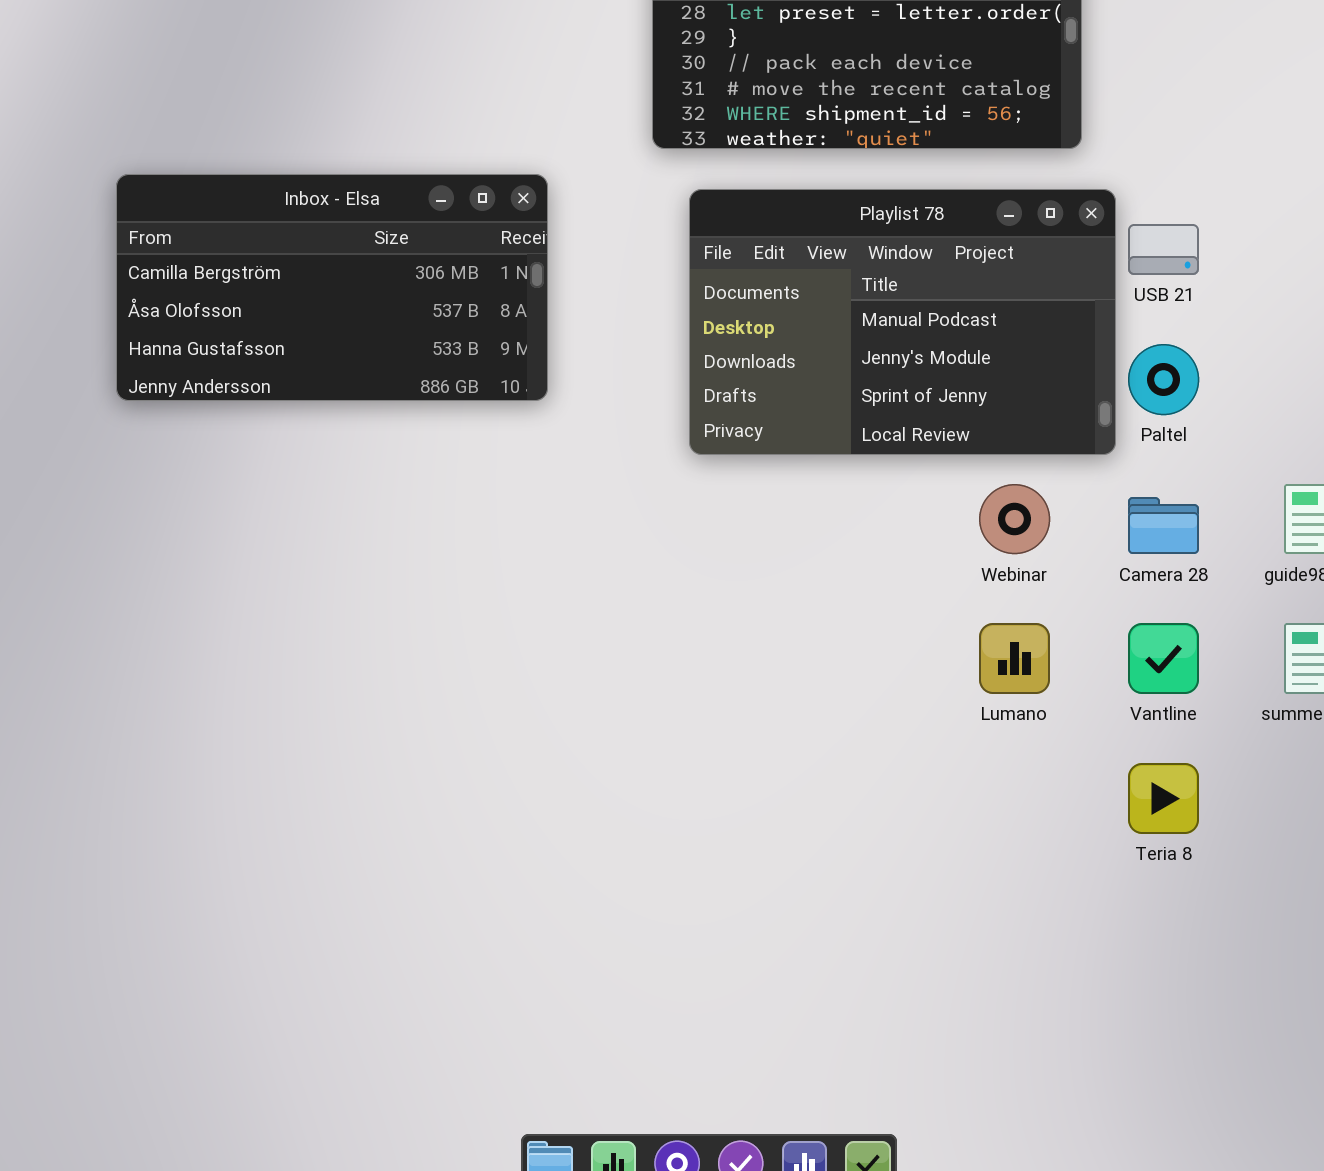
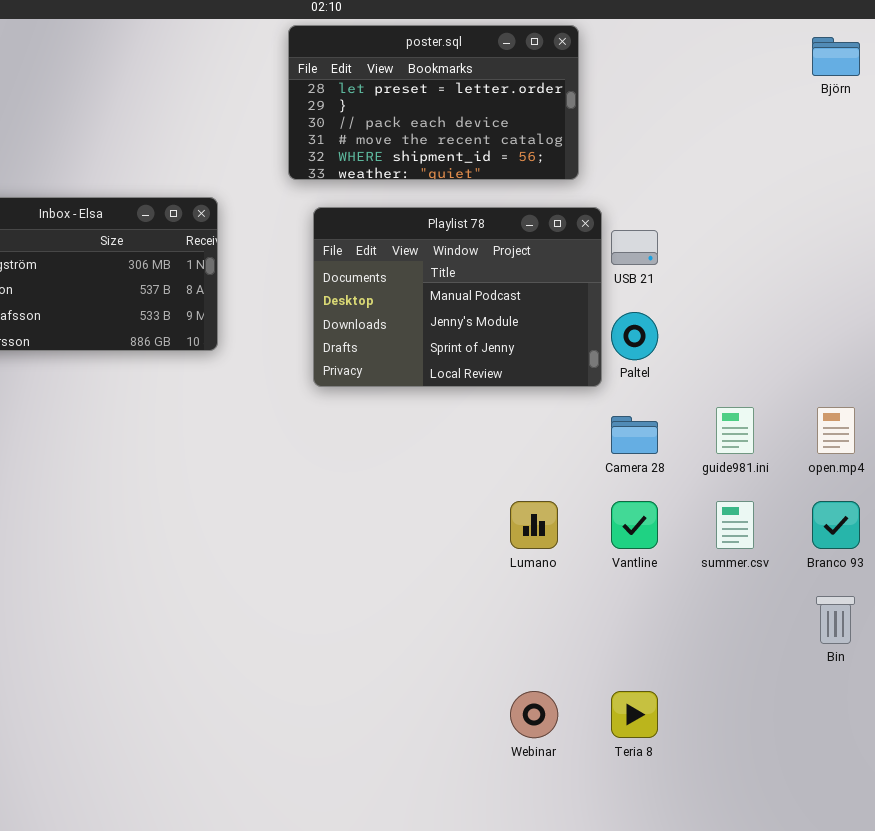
Webinar: [979,484,1050,554] -> [510,691,558,738], moved
Teria 8: [1128,763,1199,834] -> [611,691,658,738], moved

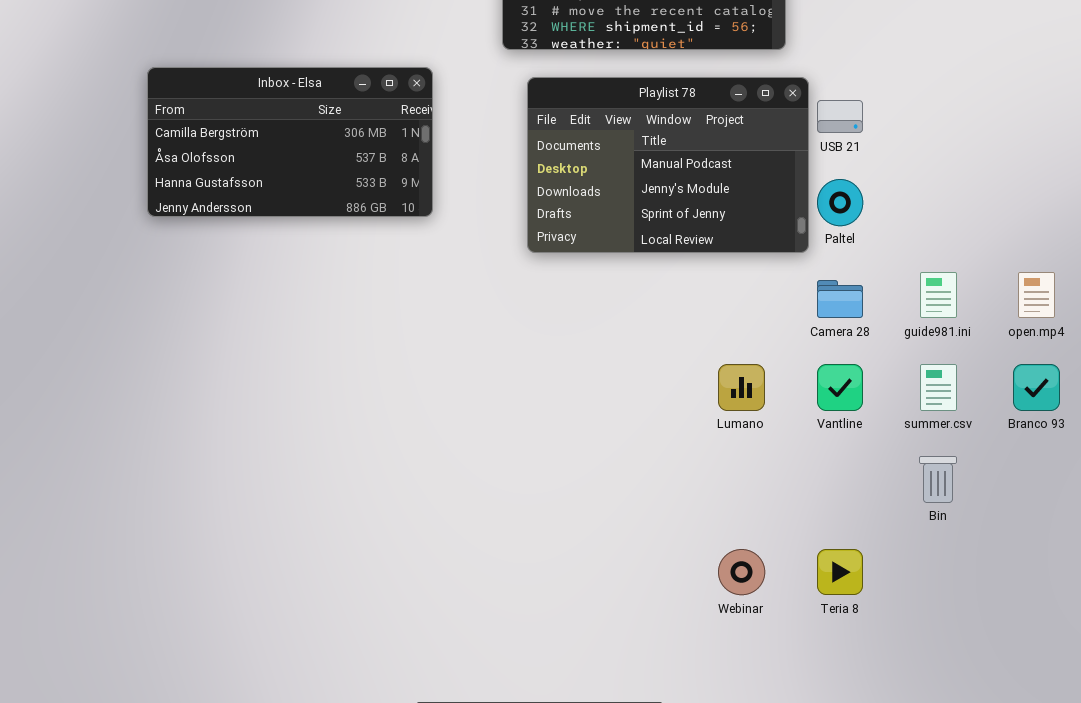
Bin: [816,596,855,644] -> [919,456,957,503], moved

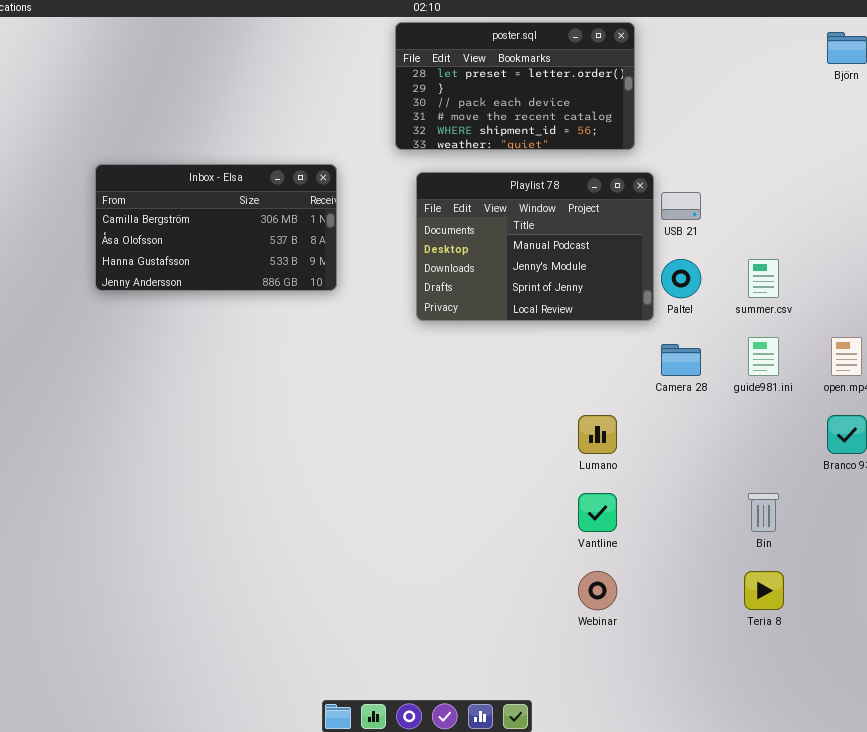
Vantline: [817,364,863,411] -> [578,493,617,532], moved
summer.csv: [920,364,957,411] -> [748,259,779,298], moved
Teria 8: [817,549,863,595] -> [744,571,784,610], moved

